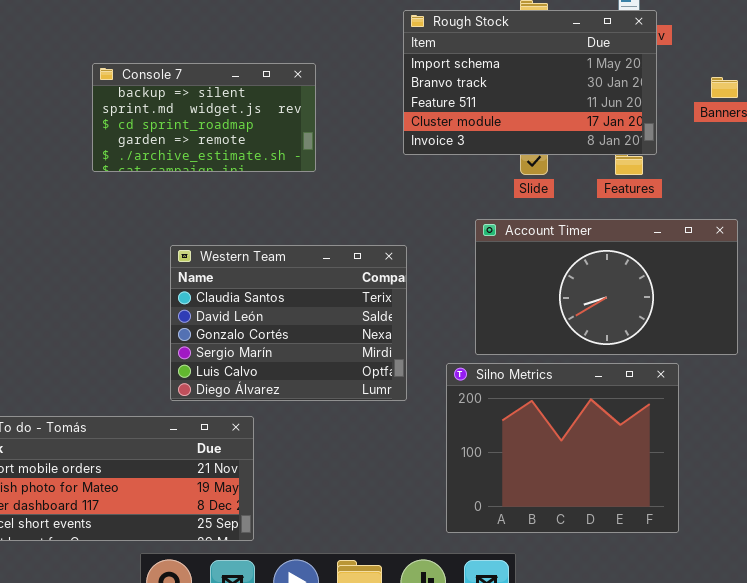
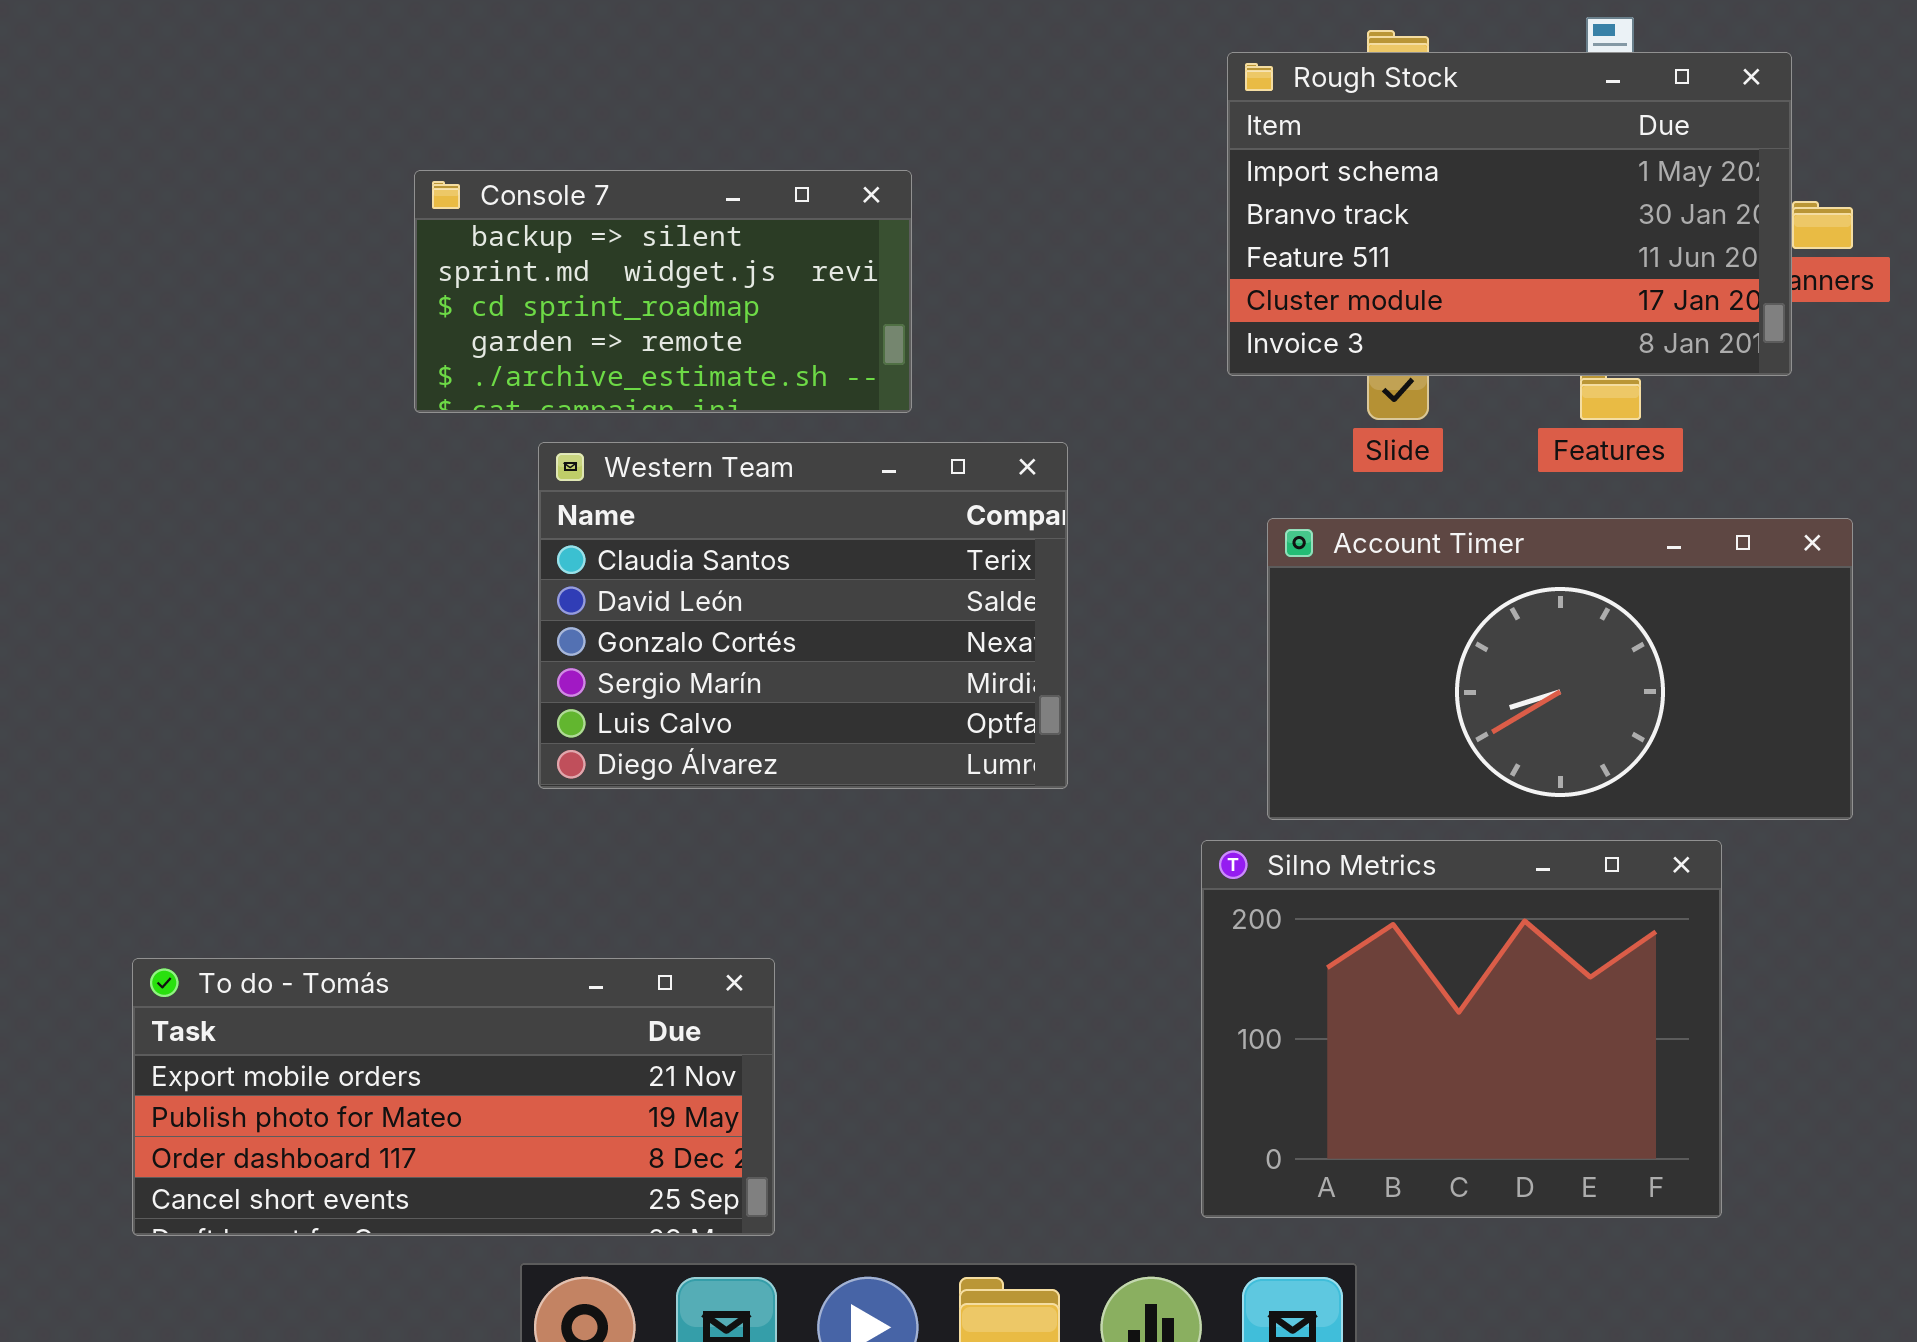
Rough Stock: [403,10,657,155] -> [1227,52,1792,376], moved
Western Team: [170,245,407,401] -> [538,442,1068,789], moved

